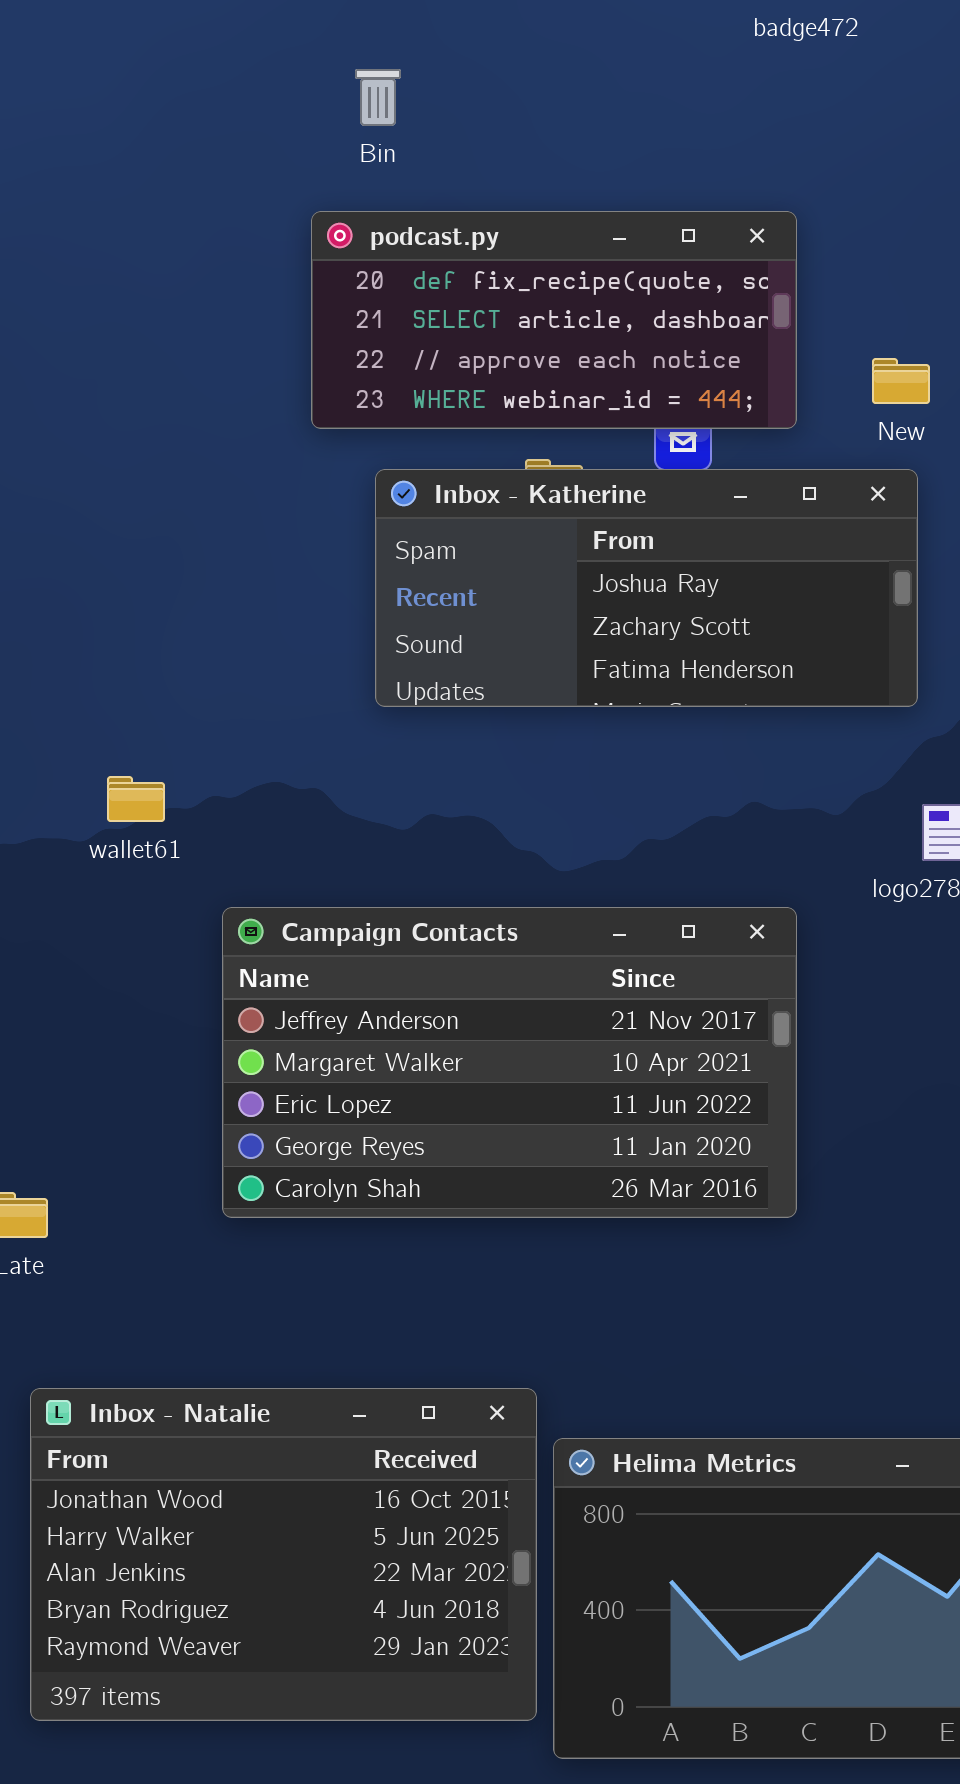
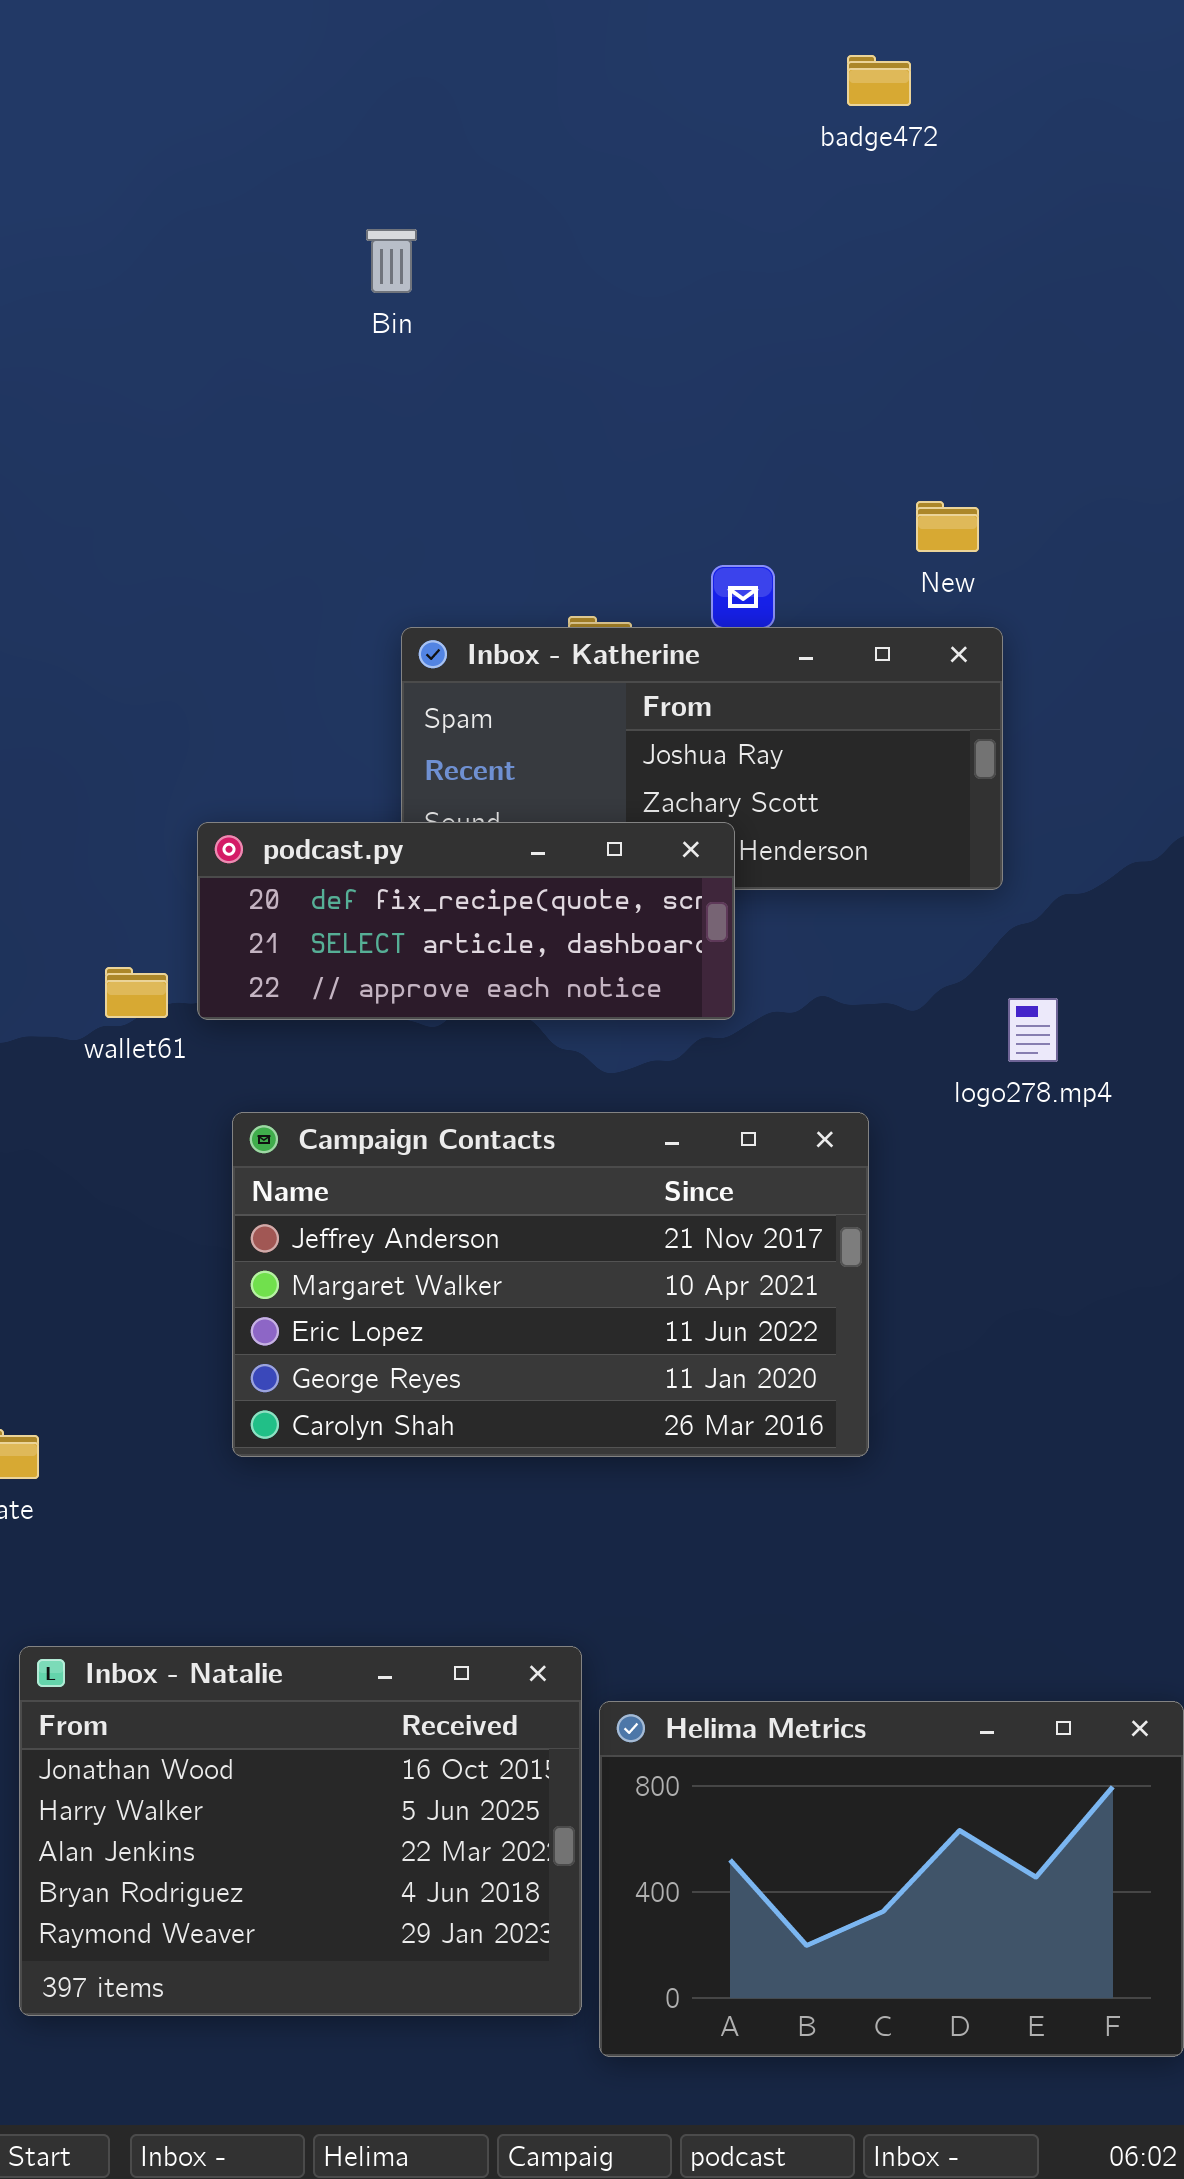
Bin: [355,69,401,126] -> [366,229,417,293], moved
podcast.py: [311,211,797,429] -> [197,822,735,1020], moved, resized
New: [872,358,930,404] -> [916,501,979,552], moved

